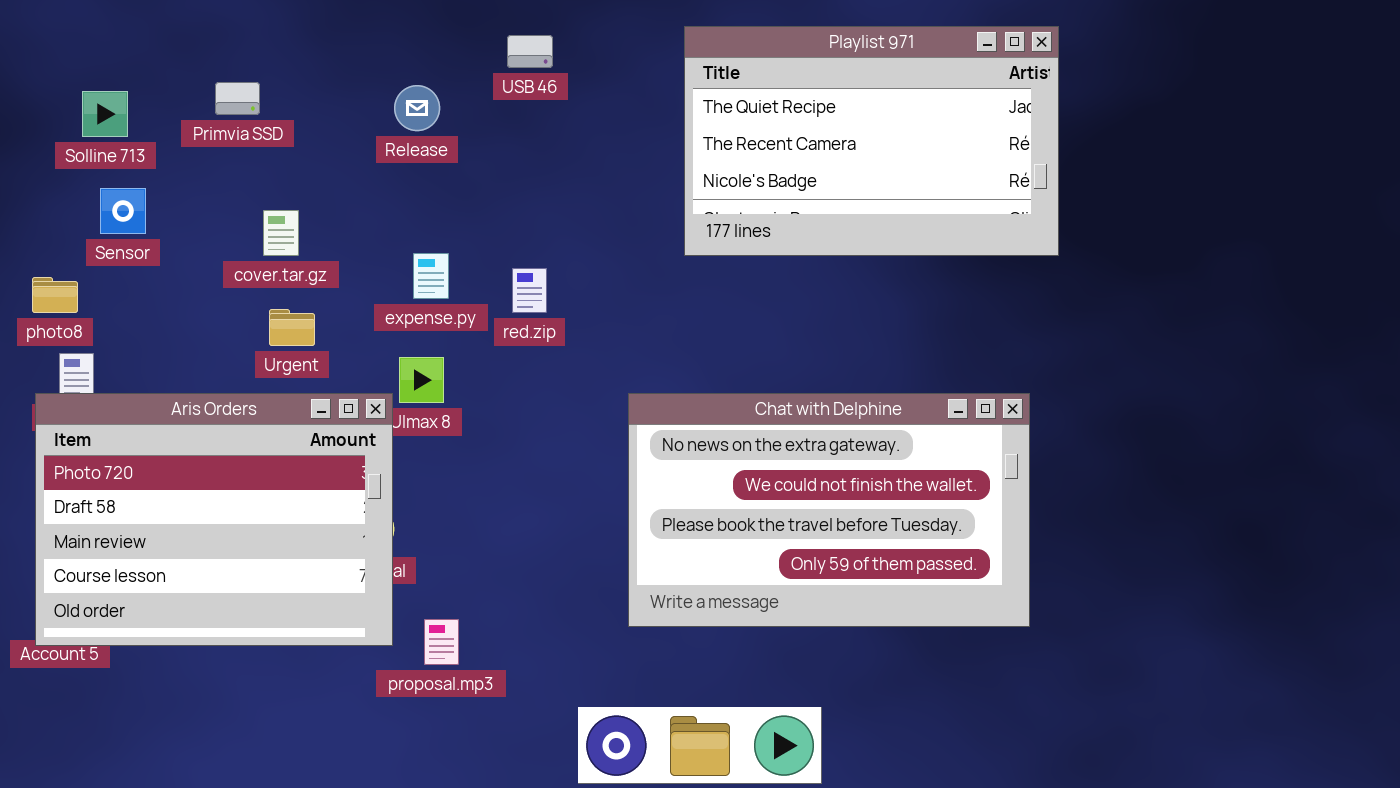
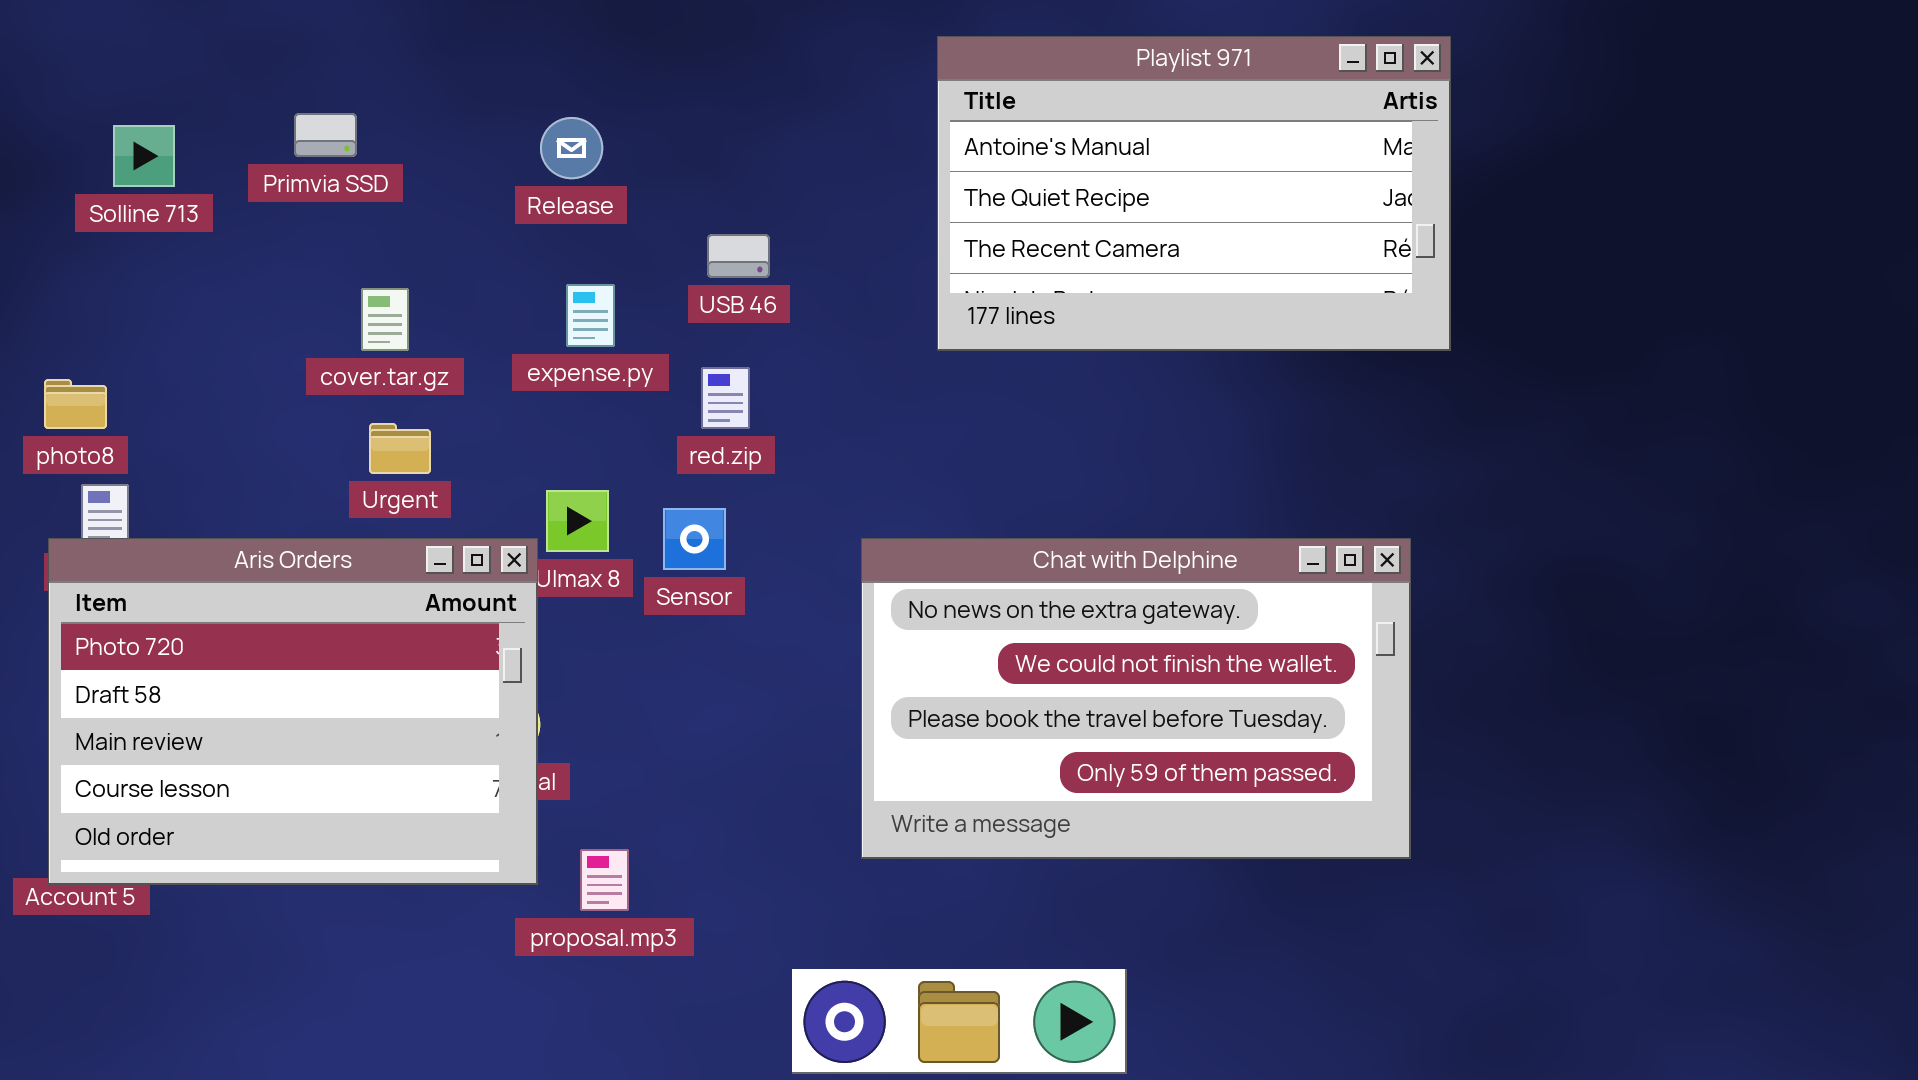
Playlist 971: [684,26,1059,256] -> [937,36,1451,351], scrolled up 1 row
USB 46: [507,35,553,68] -> [707,234,770,278], moved
Sensor: [100,188,146,234] -> [663,508,726,570], moved
expense.py: [413,253,449,299] -> [566,284,615,347], moved

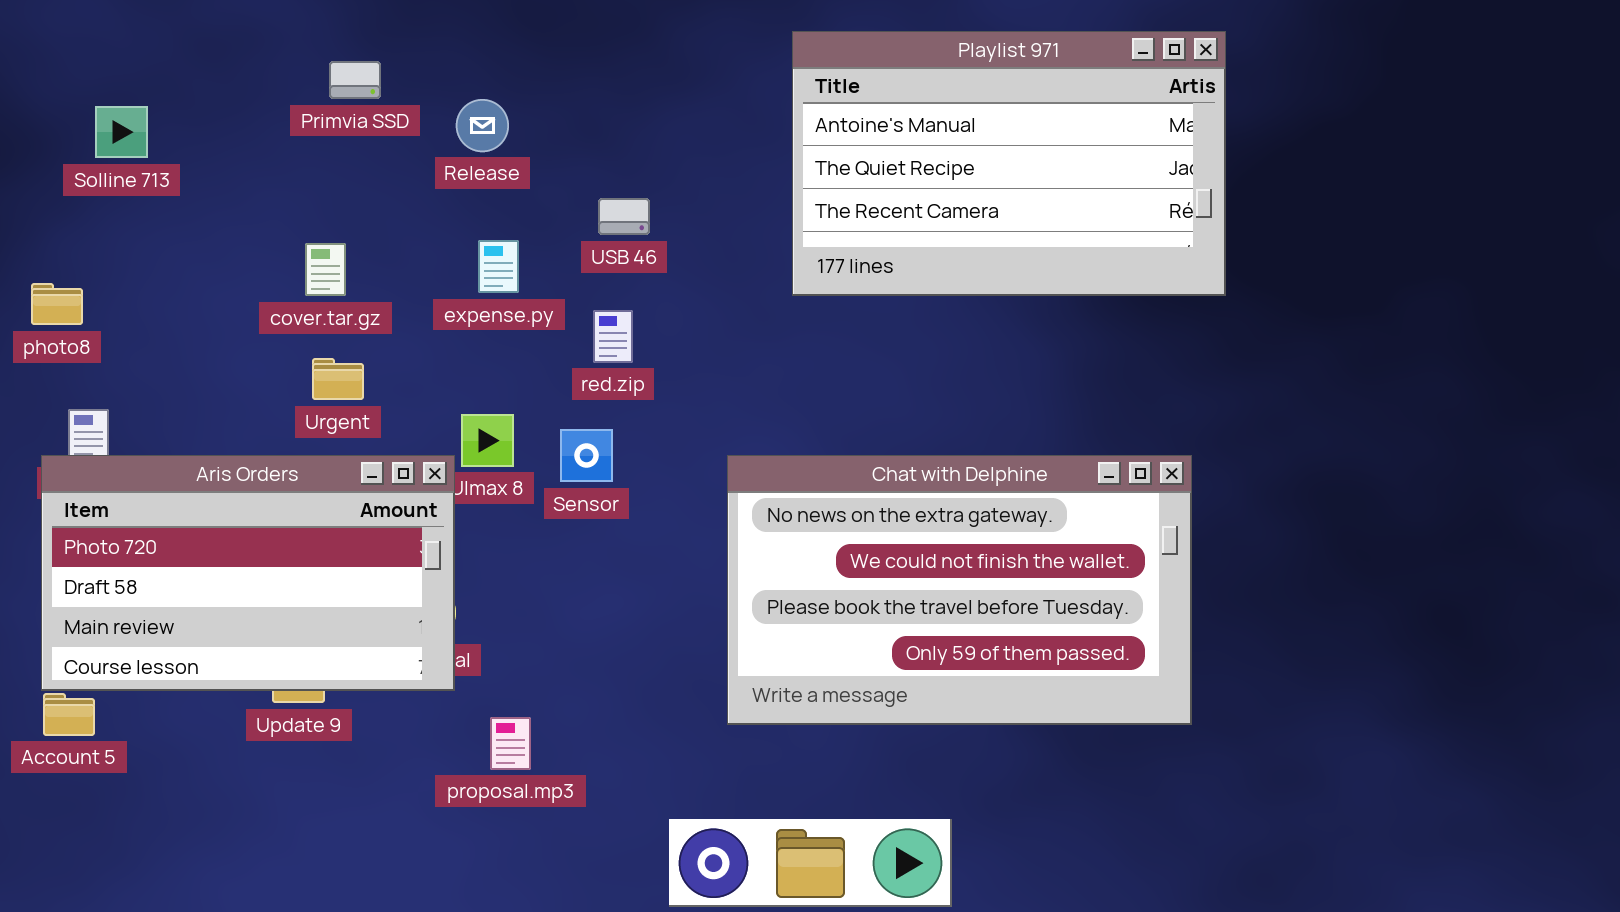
Primvia SSD: [294,113,357,157] -> [329,61,381,99], moved
photo8: [44,379,107,429] -> [31,283,83,325], moved
Aris Orders: [48,538,538,885] -> [41,455,455,691], resized

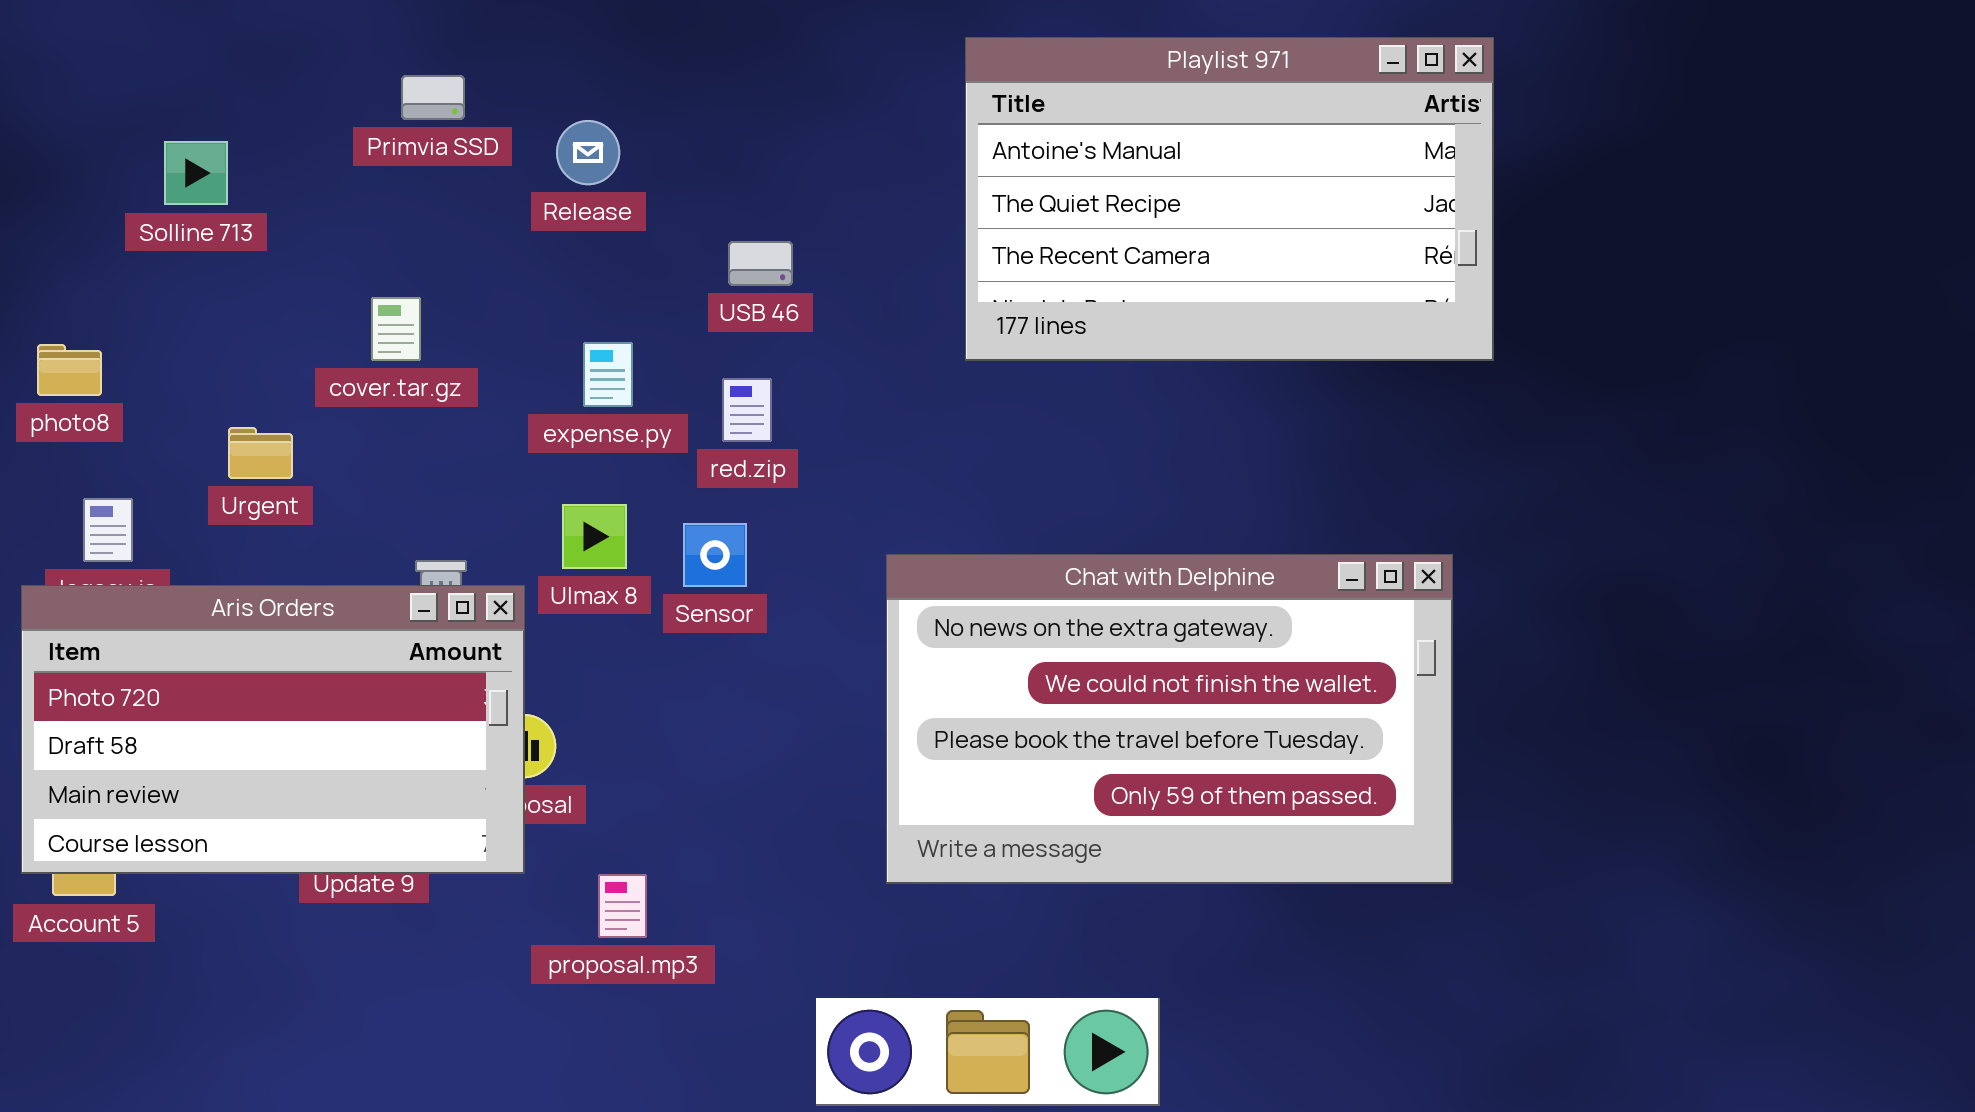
Solline 713: [95,106,148,158] -> [164,141,228,205], moved
expense.py: [478,240,519,293] -> [583,342,633,407], moved
Urgent: [312,358,364,400] -> [228,427,293,479], moved
Aris Orders: [41,455,455,691] -> [21,585,525,874], moved

